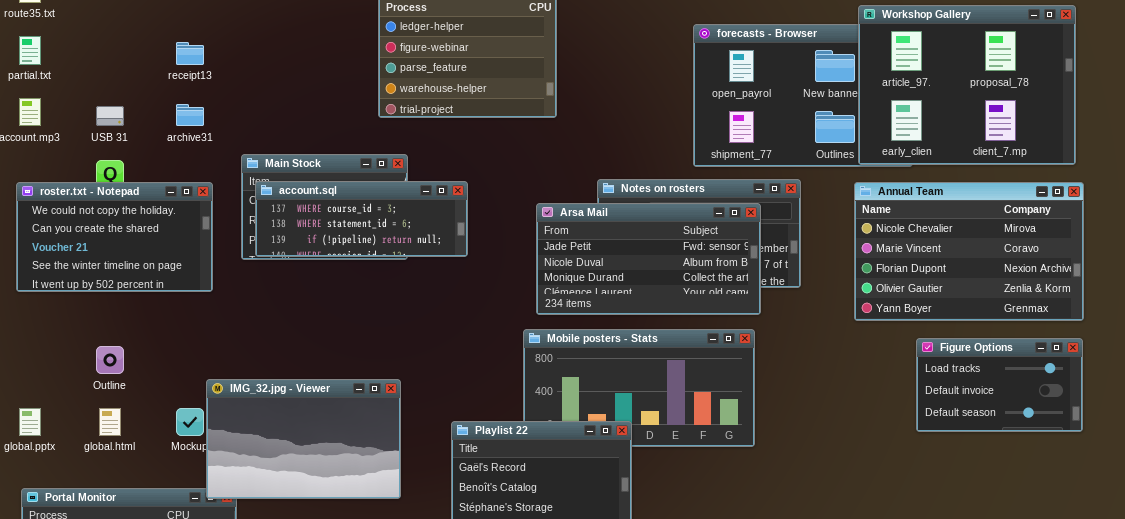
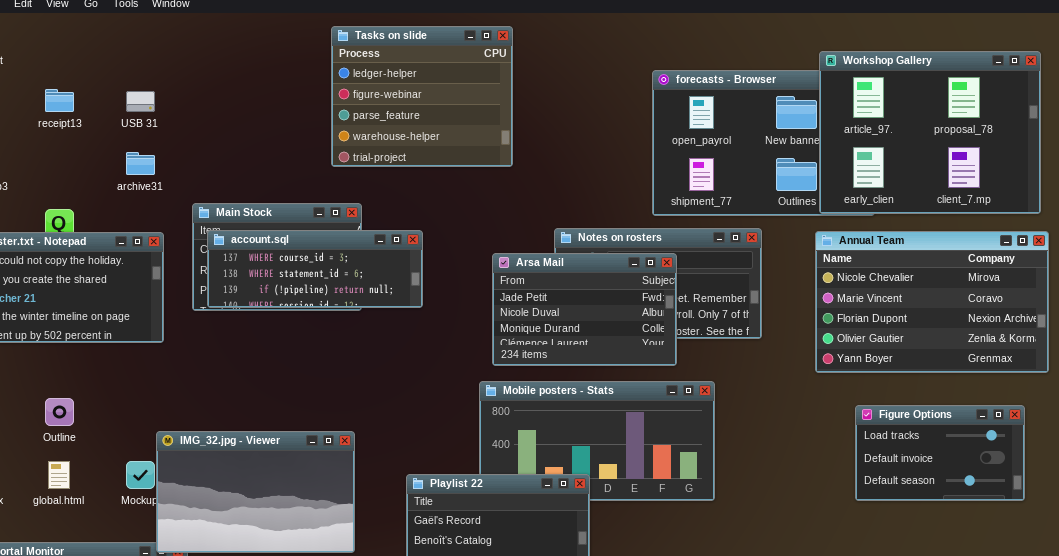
receipt13: [176,42,204,65] -> [45,89,74,112], moved
USB 31: [96,106,124,126] -> [126,91,155,112], moved
Arsa Mail: [536,203,761,315] -> [492,253,677,366], resized
Figure Options: [916,338,1083,432] -> [855,405,1025,501], moved

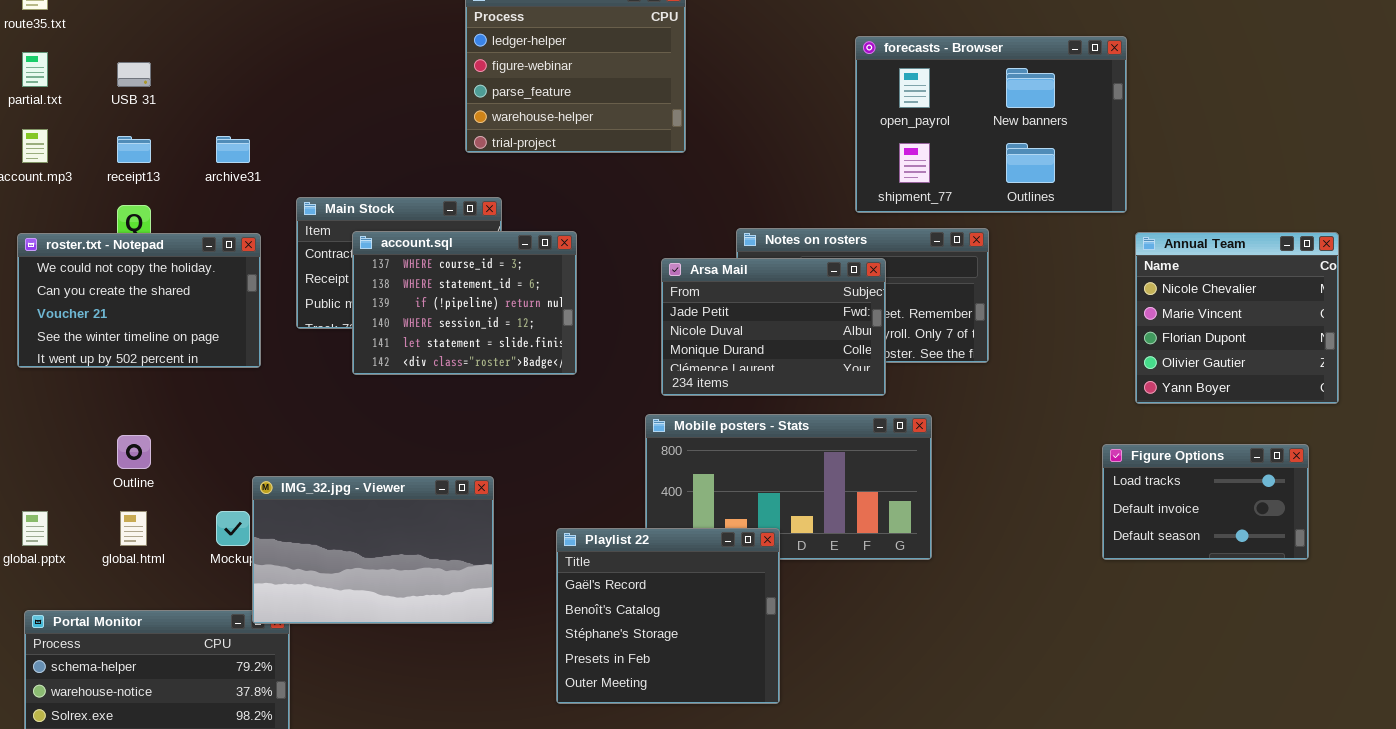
Workshop Gallery: [819,51,1041,214] -> none, closed
receipt13: [45,89,74,112] -> [117,136,151,163], moved
USB 31: [126,91,155,112] -> [117,62,151,87], moved
account.sql: [207,230,423,308] -> [352,231,577,375], resized
Annual Team: [815,231,1049,373] -> [1135,232,1339,404], resized

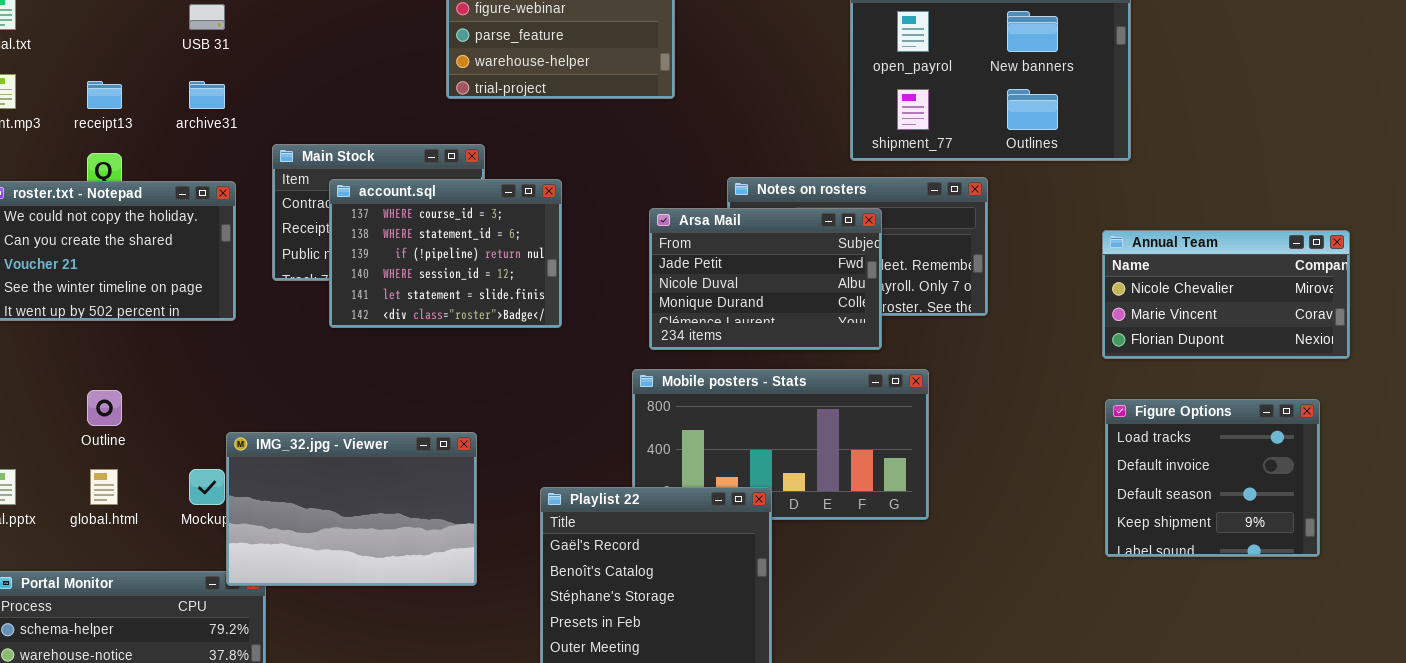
USB 31: [117,62,151,87] -> [189,4,225,30], moved
Annual Team: [1135,232,1339,404] -> [1102,230,1350,359], resized
Figure Options: [1102,444,1309,560] -> [1105,399,1320,557], resized

